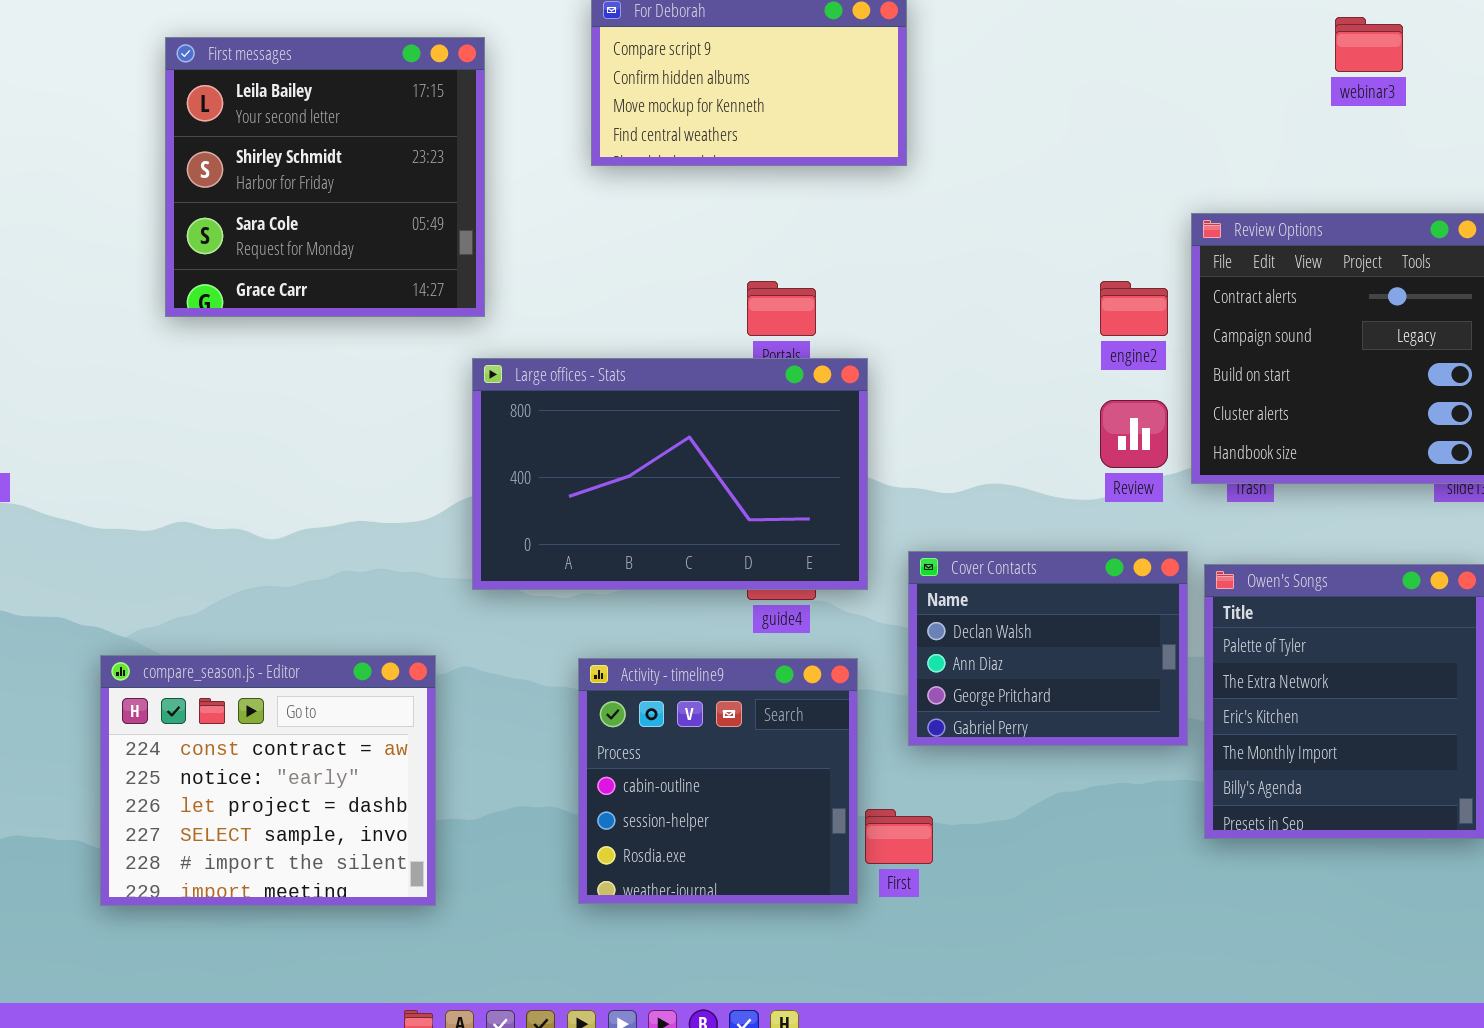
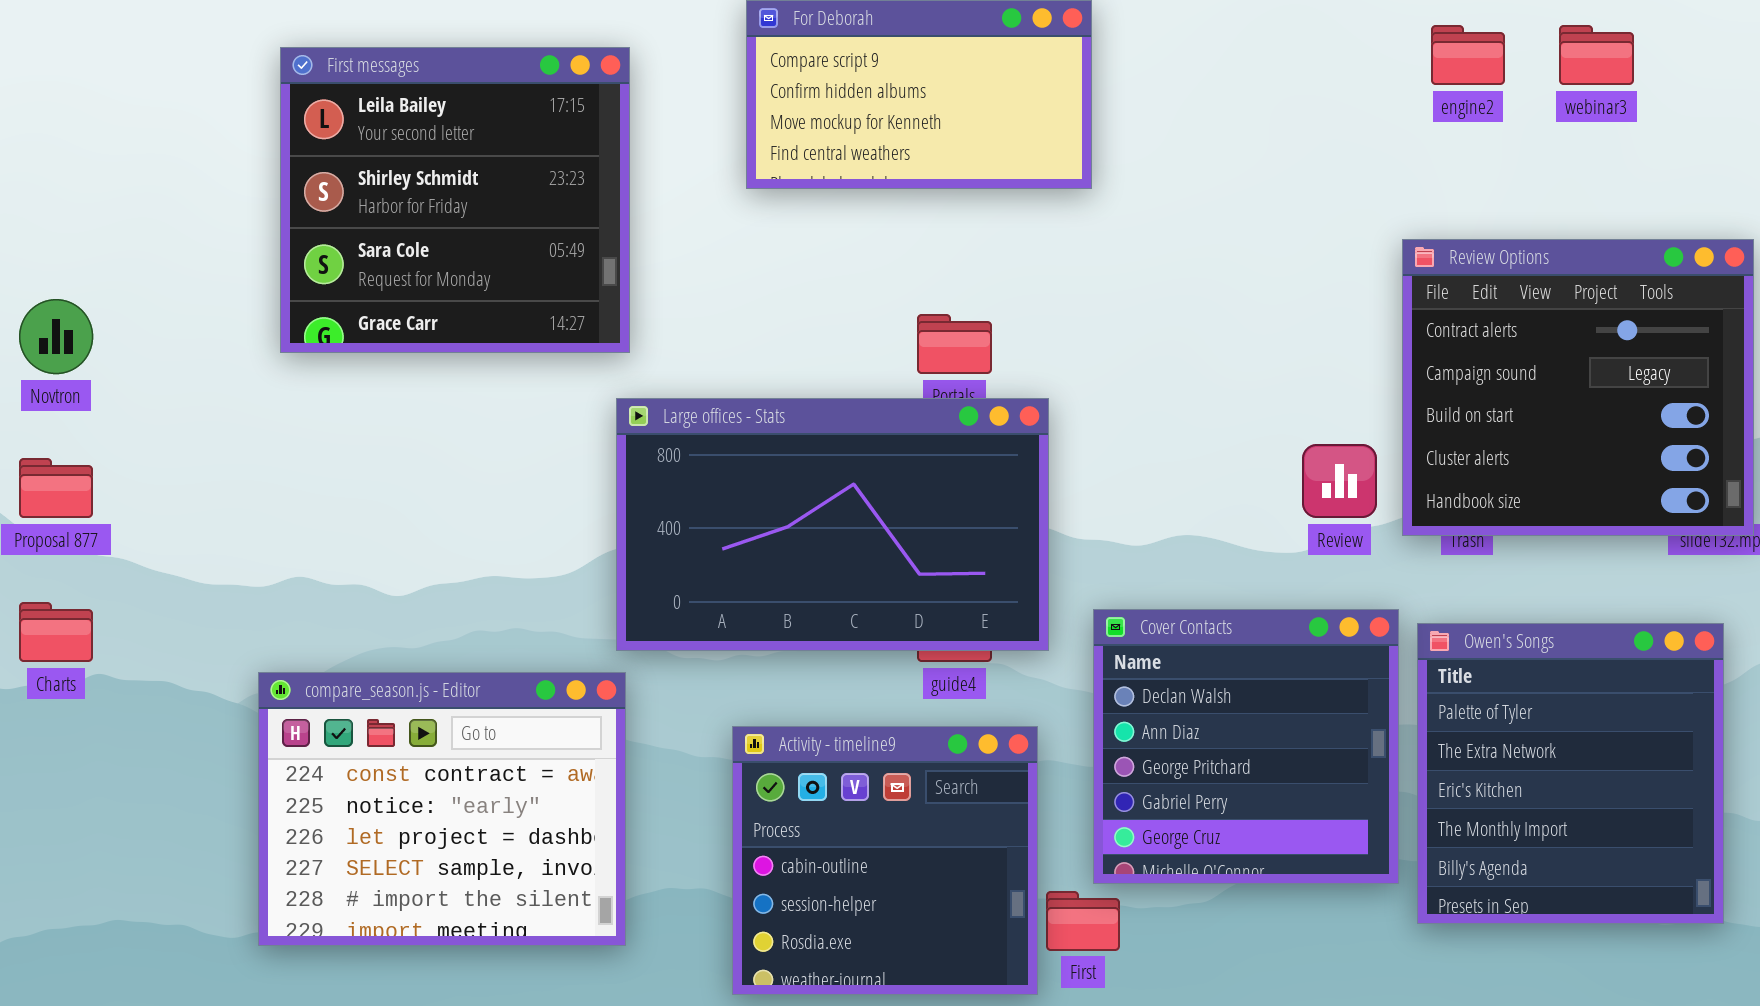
engine2: [1100,281,1168,336] -> [1431,25,1505,85], moved
Cover Contacts: [908,551,1188,746] -> [1093,609,1399,884], resized
compare_season.js - Editor: [100,655,436,906] -> [258,672,626,946], moved

